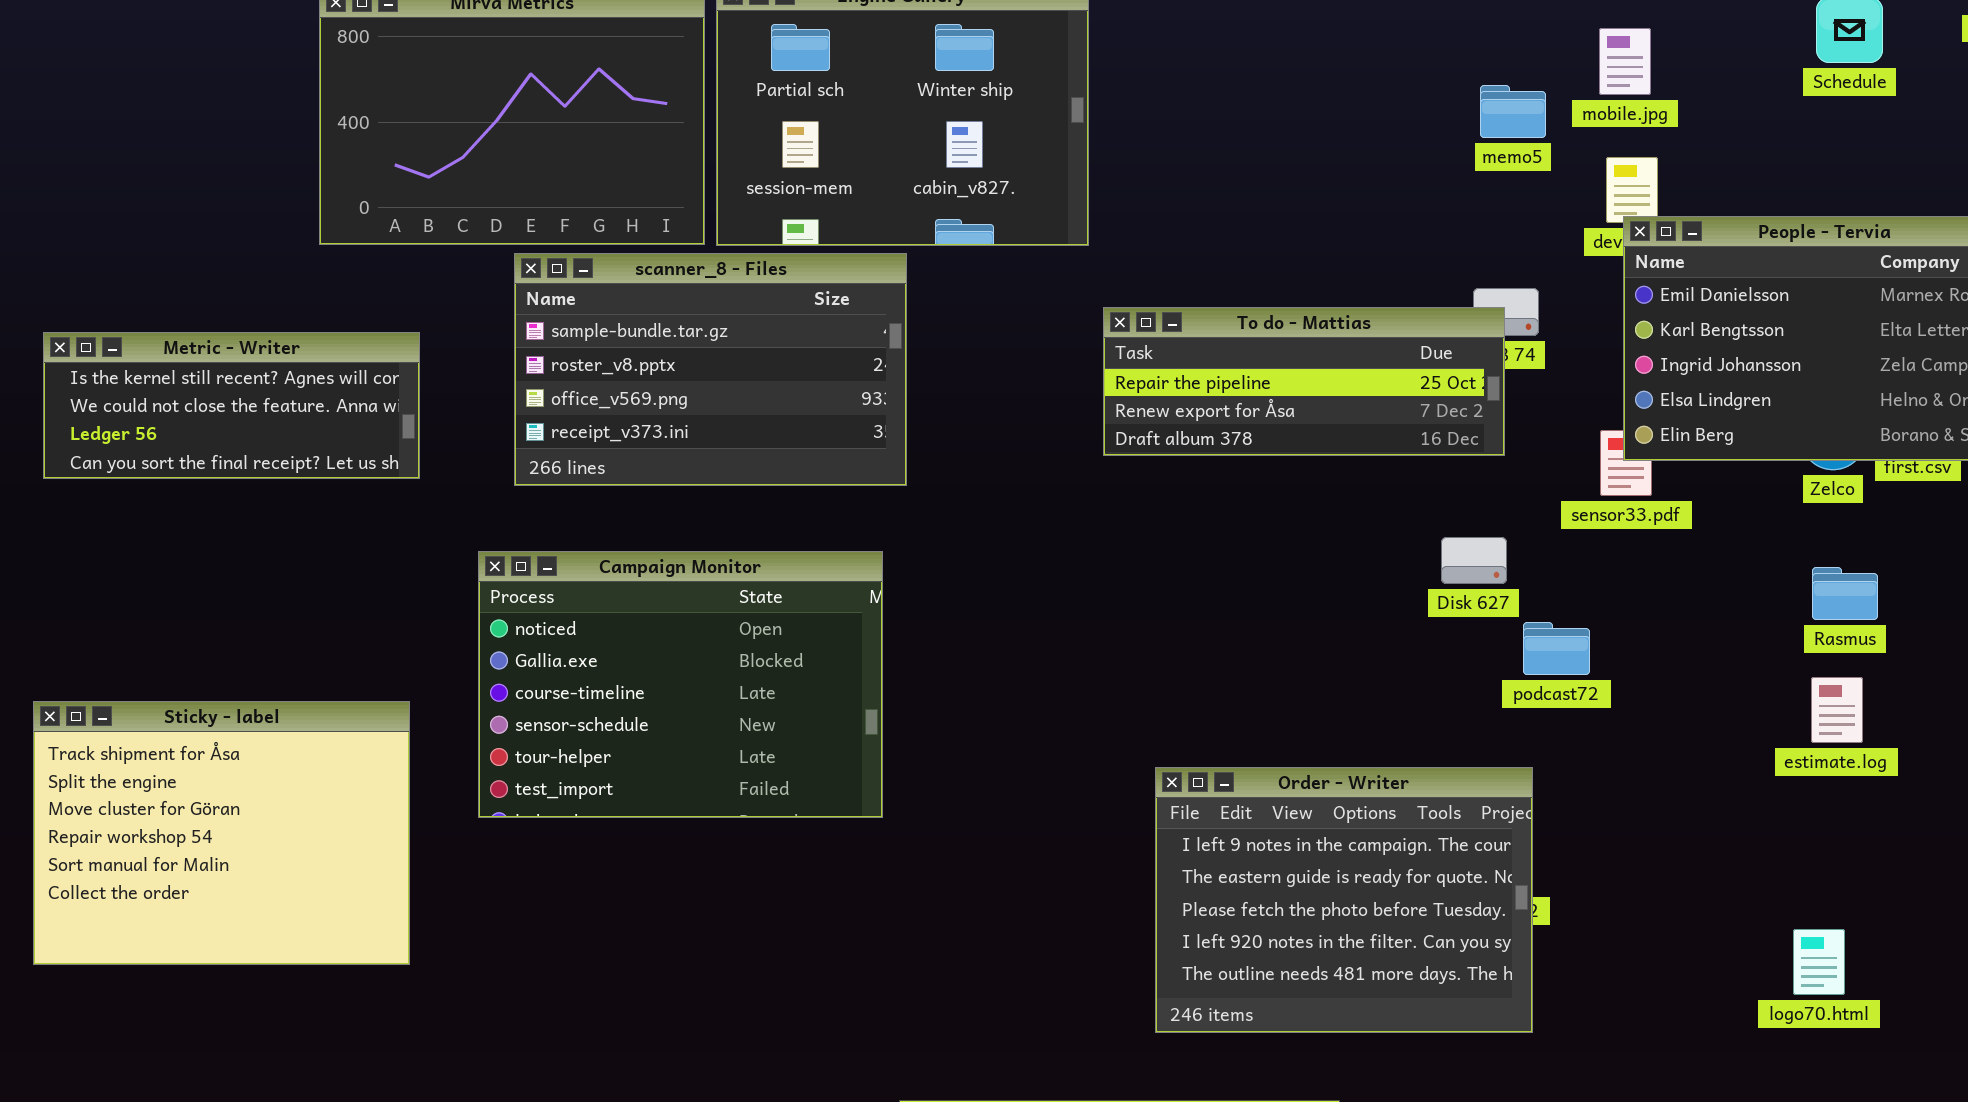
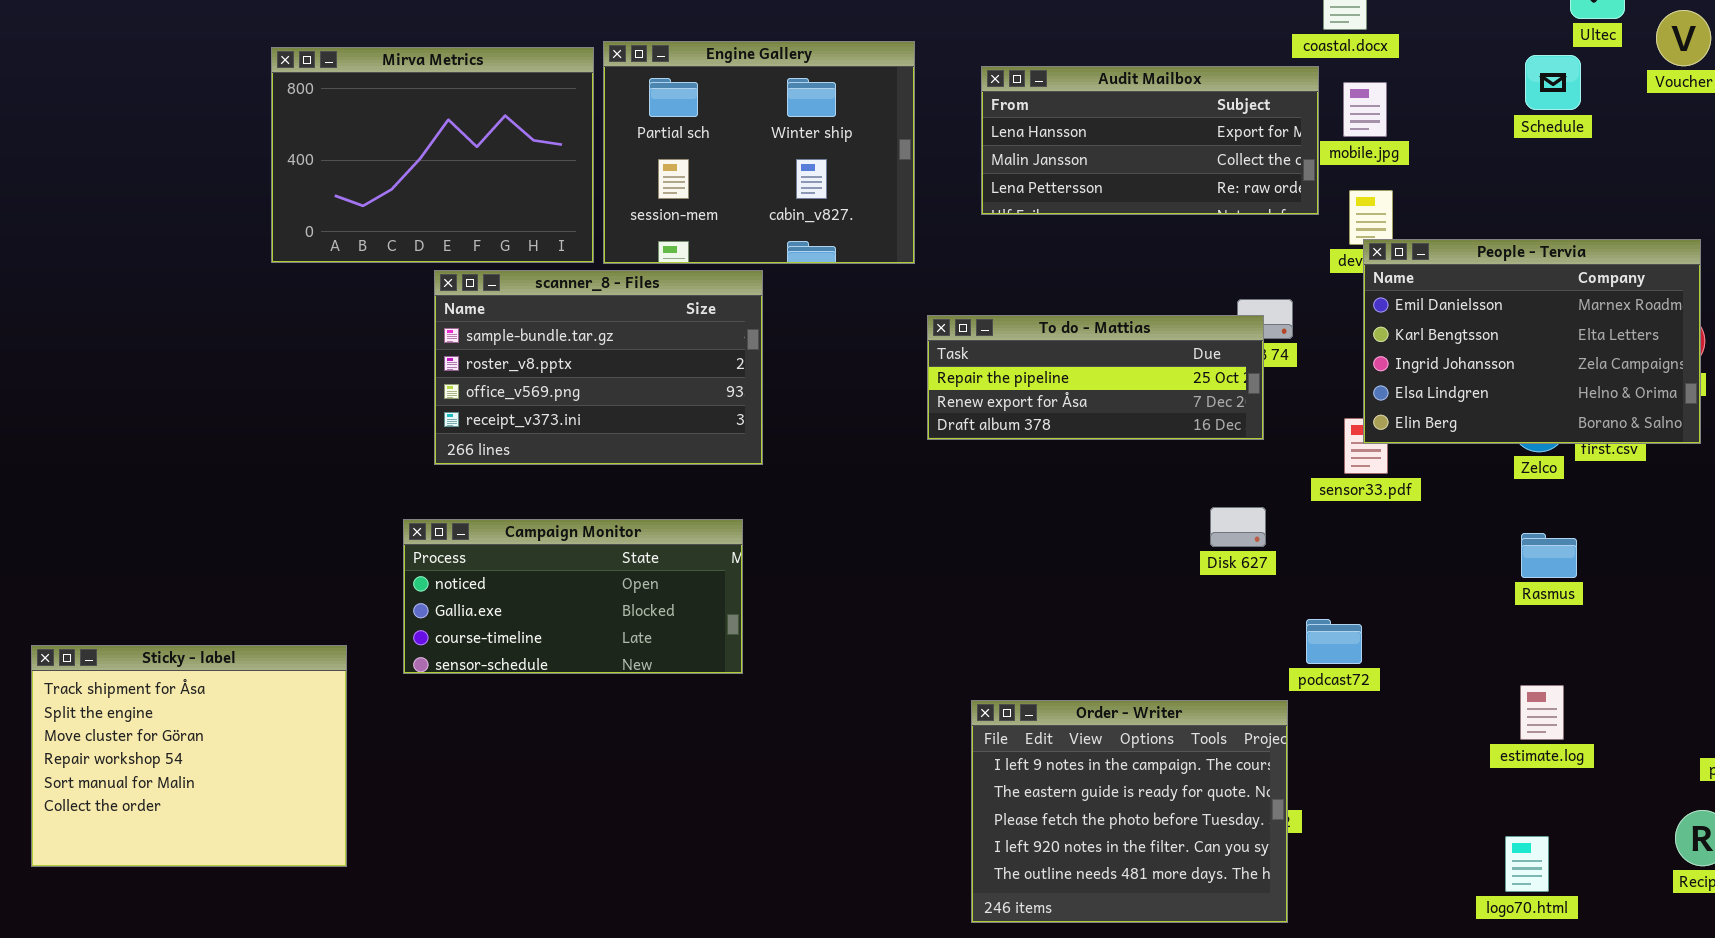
Audit Mailbox: none -> [981,66,1319,215], opened
Metric - Writer: [43,332,420,479] -> none, closed
Campaign Monitor: [478,551,883,818] -> [403,519,743,674], resized
podcast72: [1523,622,1590,675] -> [1306,619,1362,664], moved
estimate.log: [1811,677,1863,743] -> [1520,685,1564,740], moved

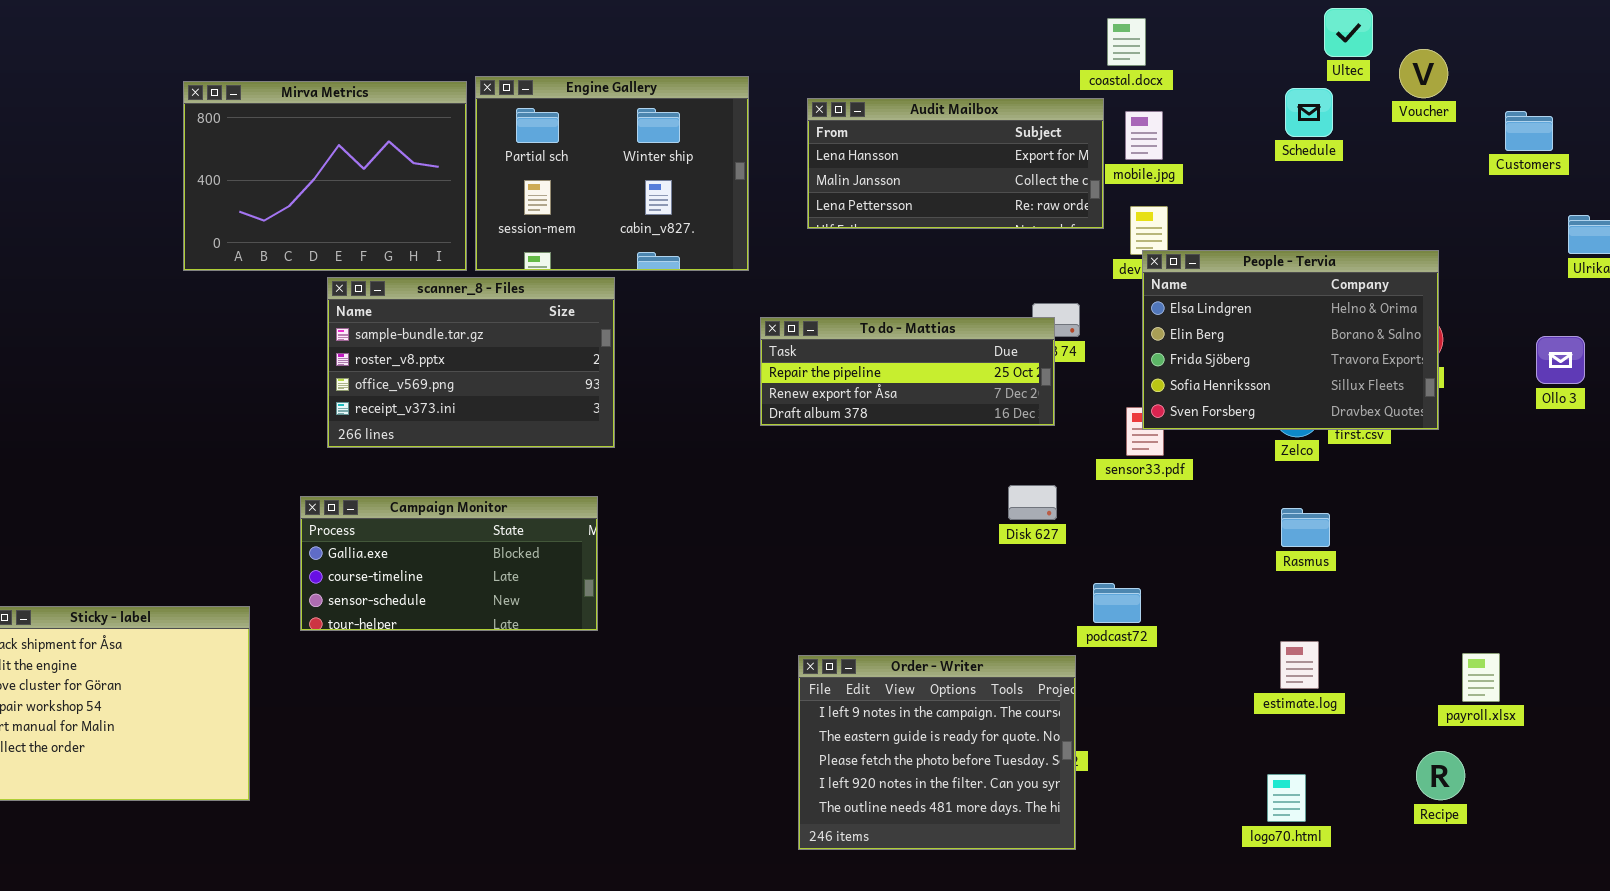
People - Tervia: [1363,239,1701,444] -> [1142,250,1439,430], scrolled down 3 rows
Campaign Monitor: [403,519,743,674] -> [300,496,598,631], scrolled down 1 row

